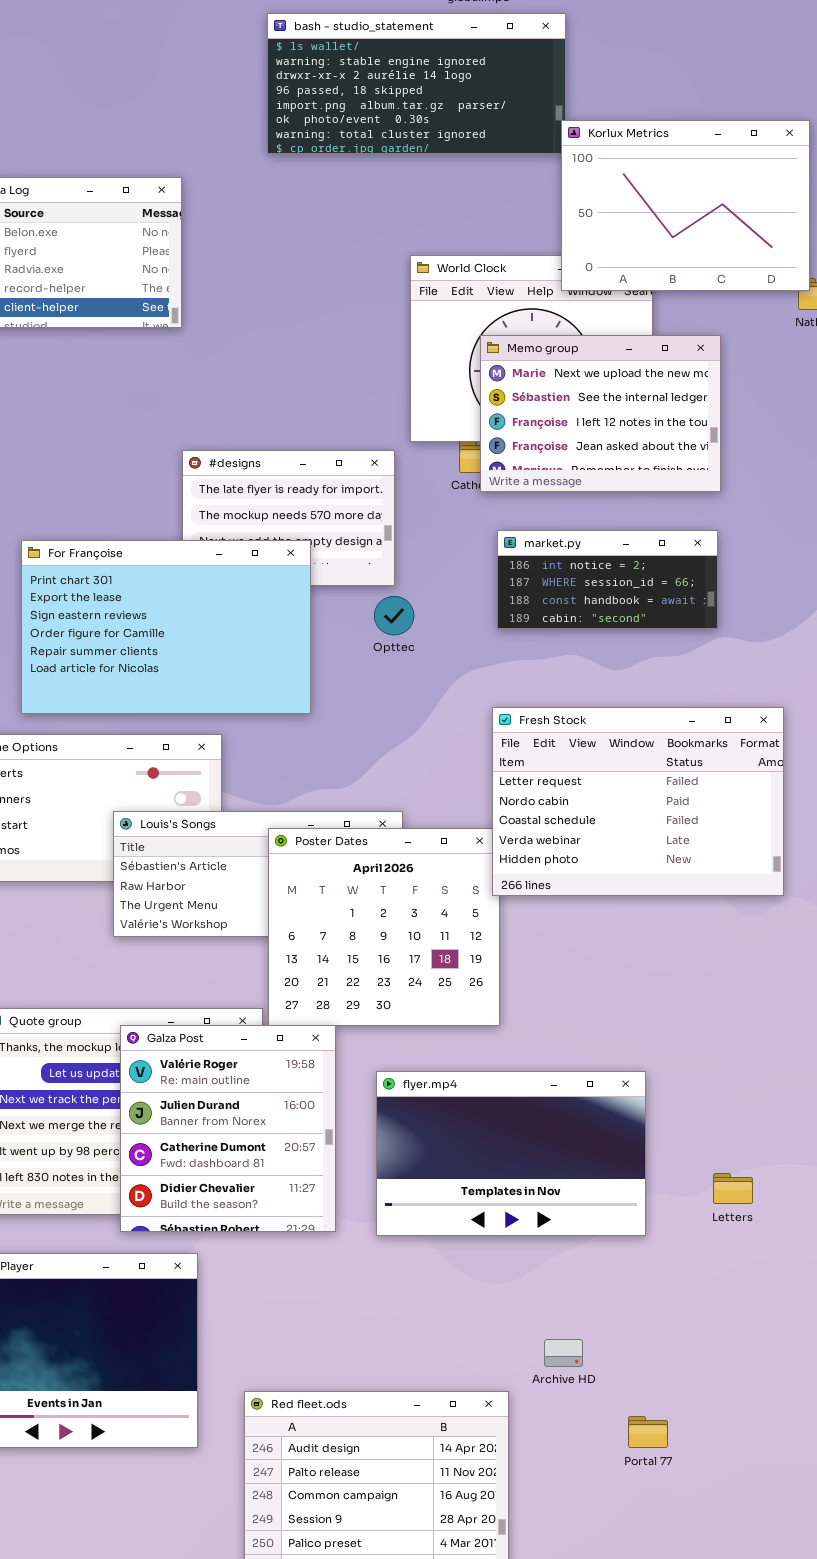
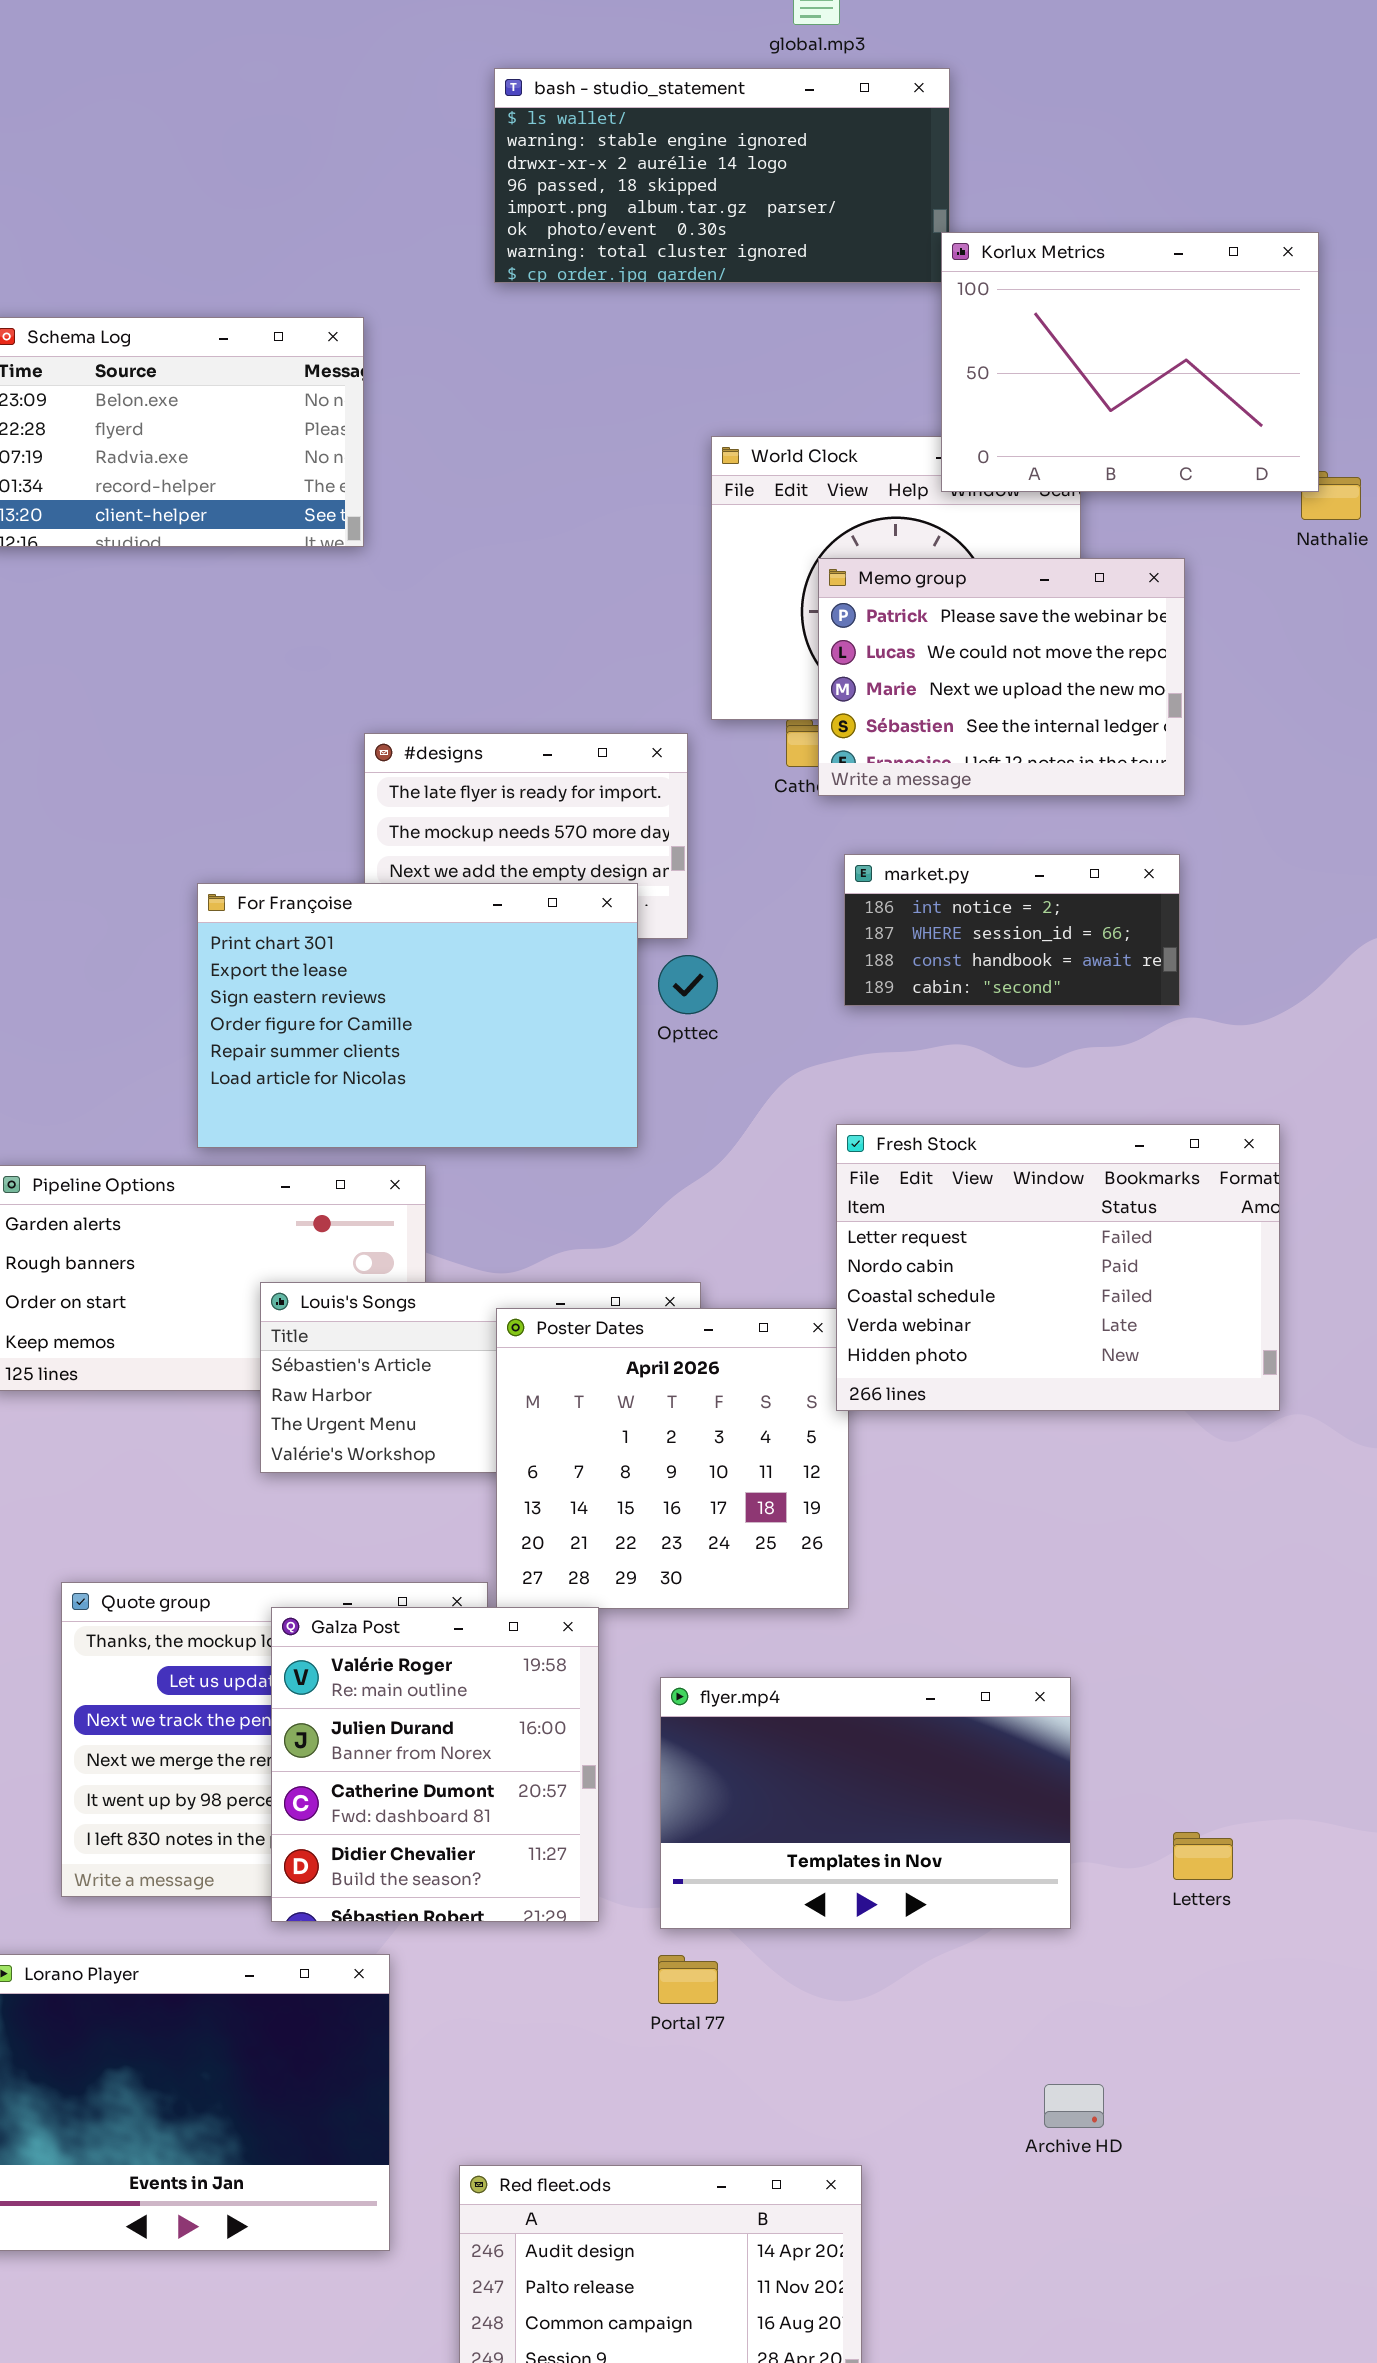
Memo group: [480,335,721,492] -> [818,558,1185,796], scrolled up 2 rows
For Françoise: [21,540,311,714] -> [197,883,638,1148], moved
Archive HD: [544,1339,583,1367] -> [1044,2084,1104,2128], moved
Portal 77: [628,1416,668,1448] -> [658,1955,718,2004], moved

